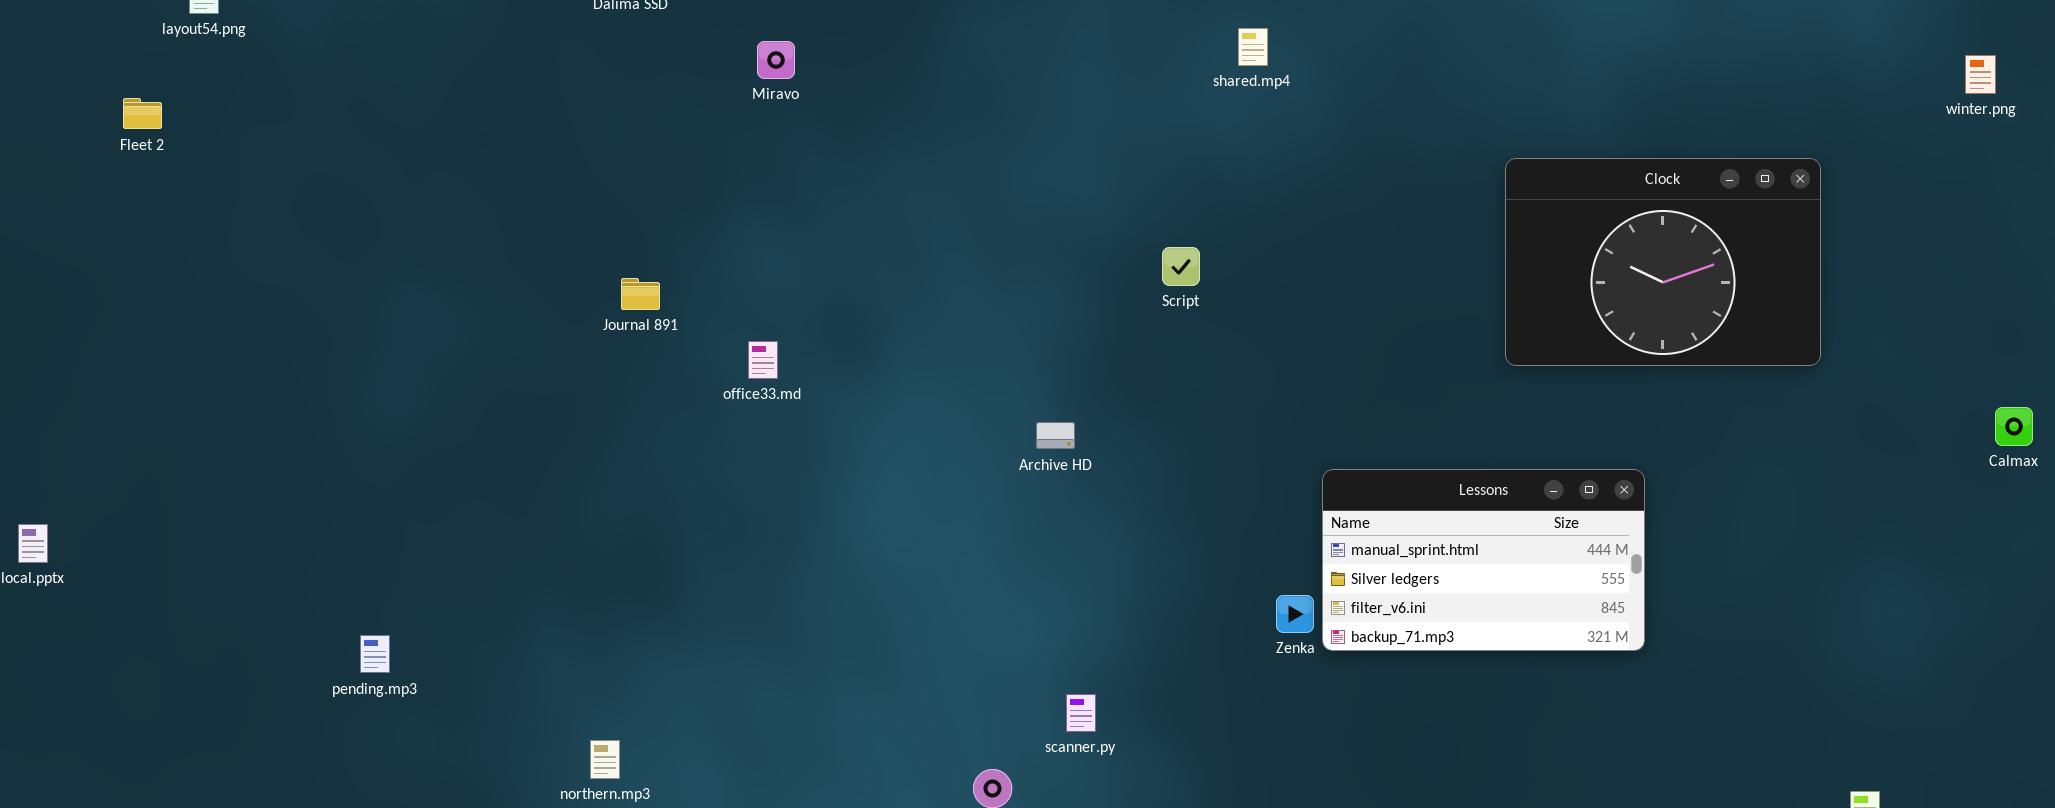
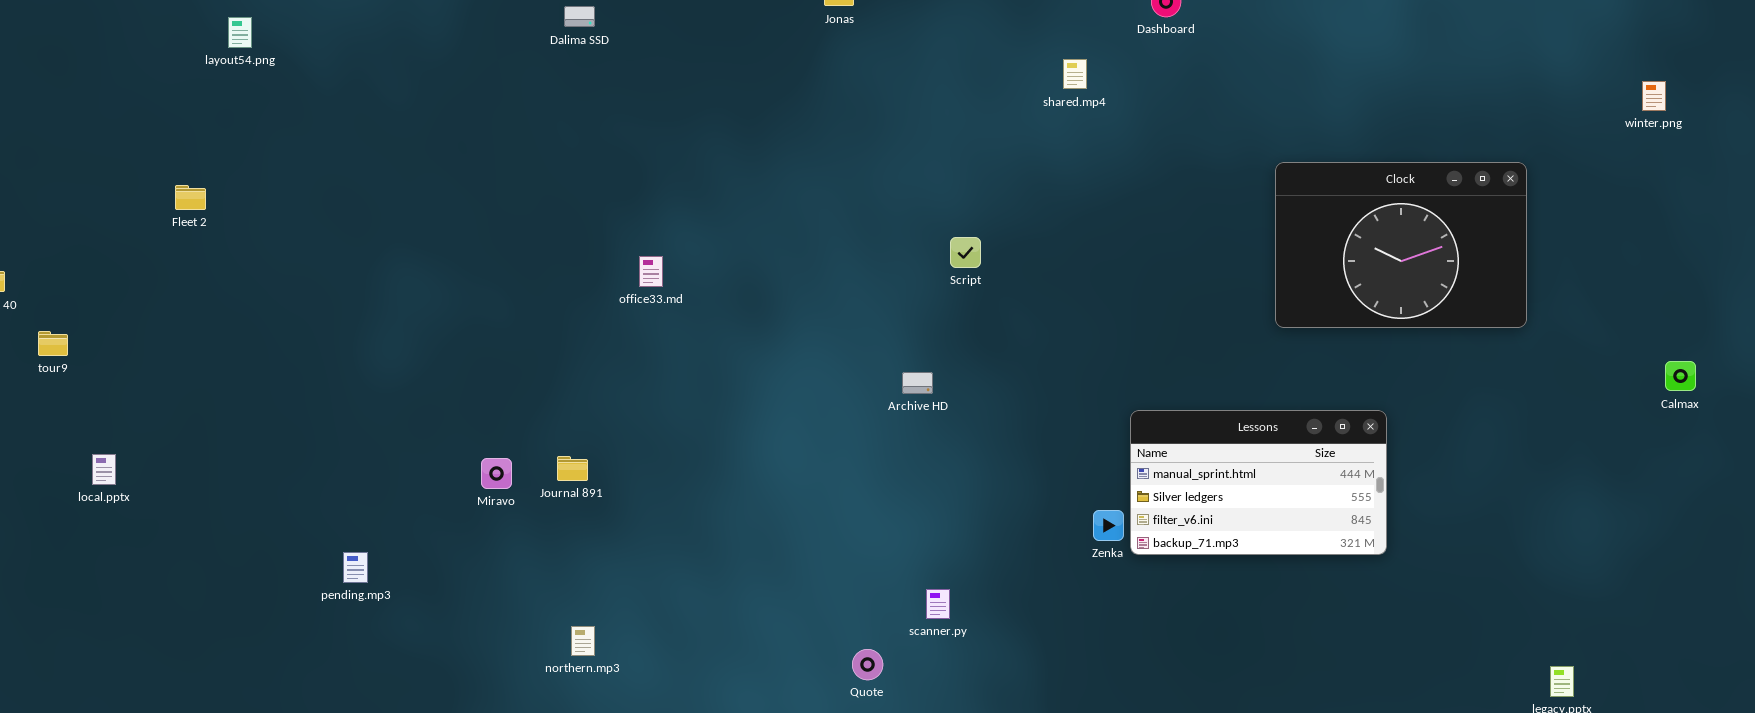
Miravo: [757,41,795,79] -> [481,458,512,489], moved
Fleet 2: [123,98,162,129] -> [175,185,206,210], moved
Script: [1162,247,1200,286] -> [950,237,981,268], moved
Journal 891: [621,278,660,310] -> [557,456,588,481], moved
office33.md: [748,341,778,379] -> [639,256,663,287], moved
pending.mp3: [360,635,390,673] -> [343,552,368,583], moved
northern.mp3: [590,740,620,779] -> [571,626,595,656], moved

